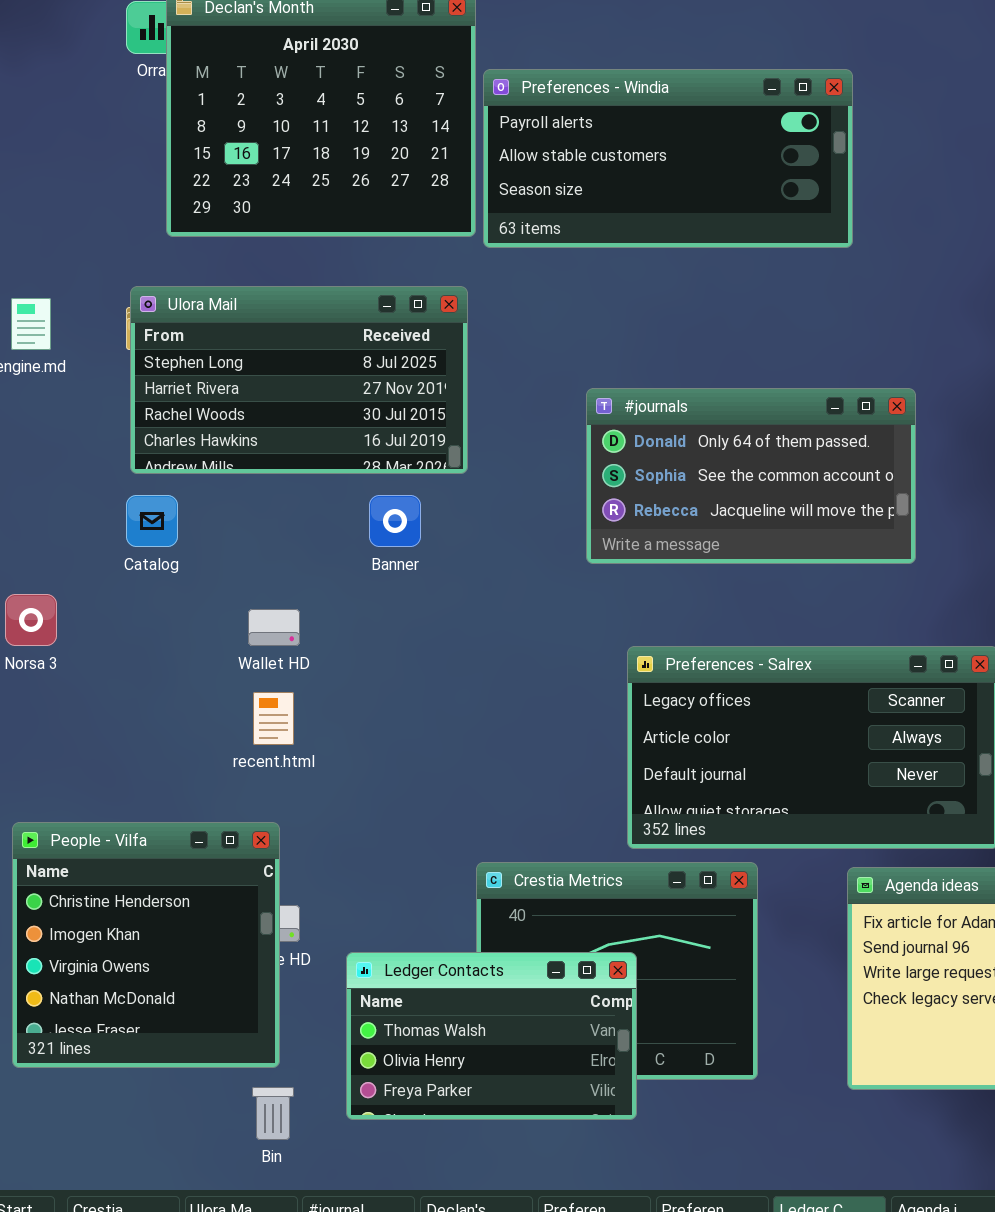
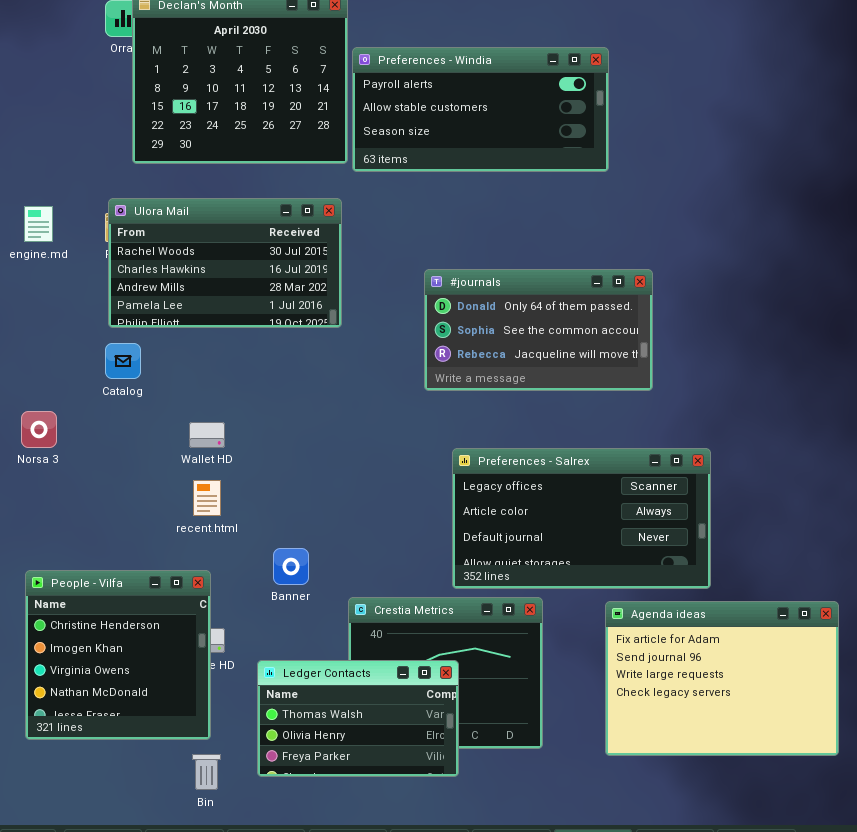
Ulora Mail: [130,286,468,474] -> [108,198,342,328], scrolled down 2 rows
Banner: [369,495,421,547] -> [273,548,309,585], moved

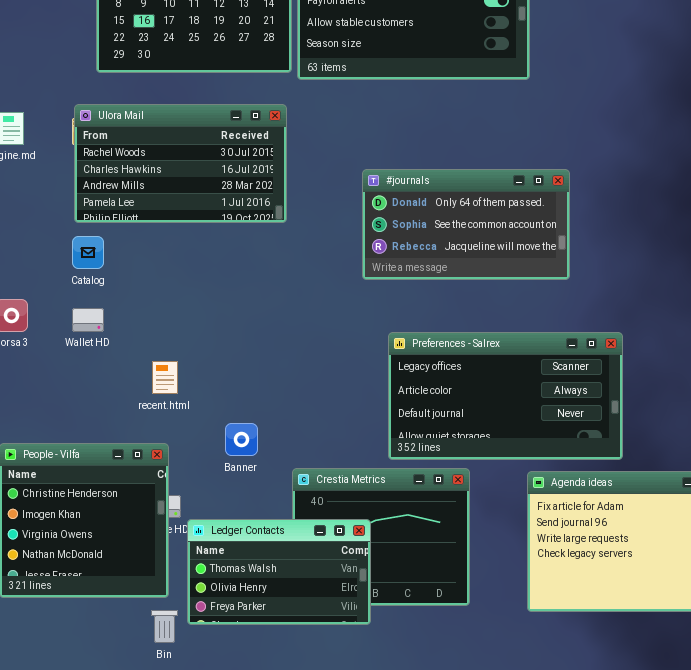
Wallet HD: [189,422,225,448] -> [72,308,104,332], moved
Ledger Contacts: [257,660,459,777] -> [187,519,371,625], moved

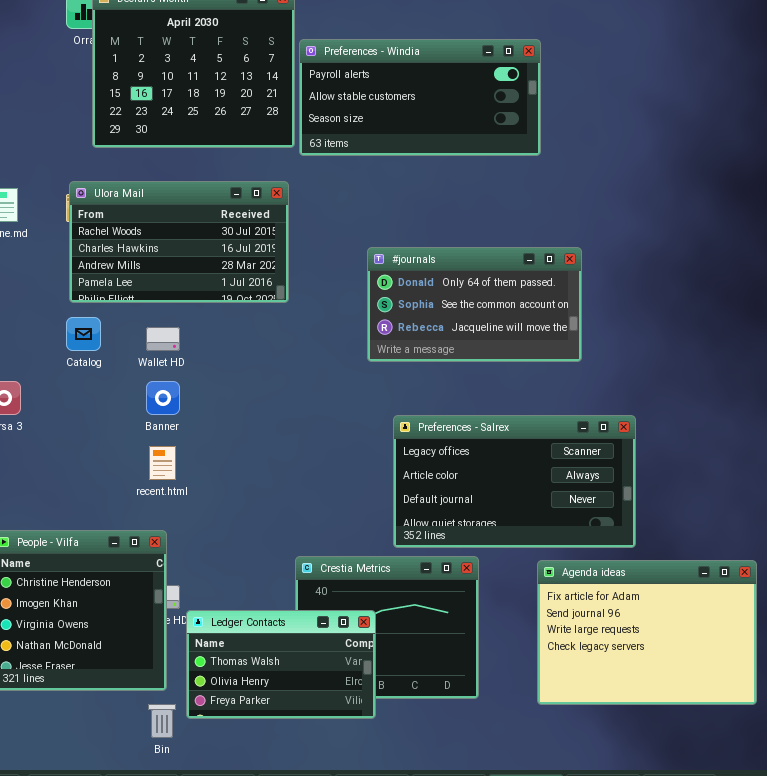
Wallet HD: [72,308,104,332] -> [146,327,180,351], moved
Banner: [225,423,258,456] -> [146,381,180,415], moved

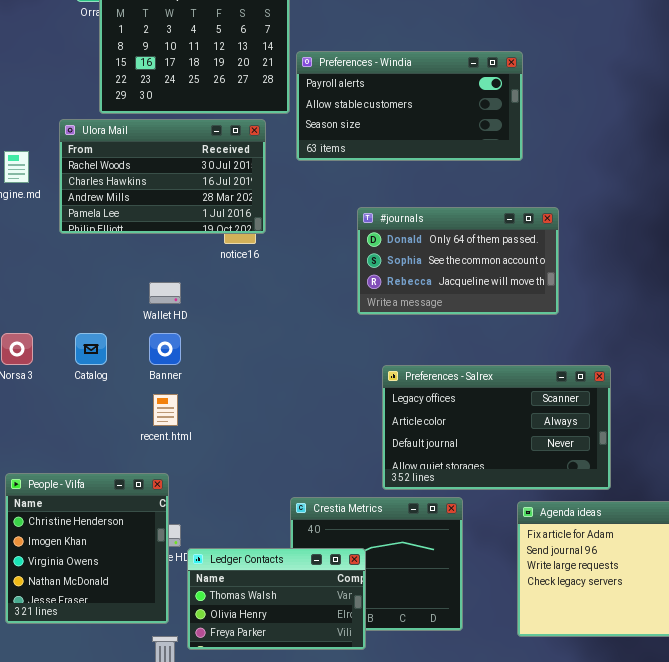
Preferences - Windia: [299,39,541,156] -> [296,51,523,161], moved
Ulora Mail: [69,181,289,303] -> [59,119,266,234], moved
Catalog: [66,317,101,351] -> [75,333,107,365], moved

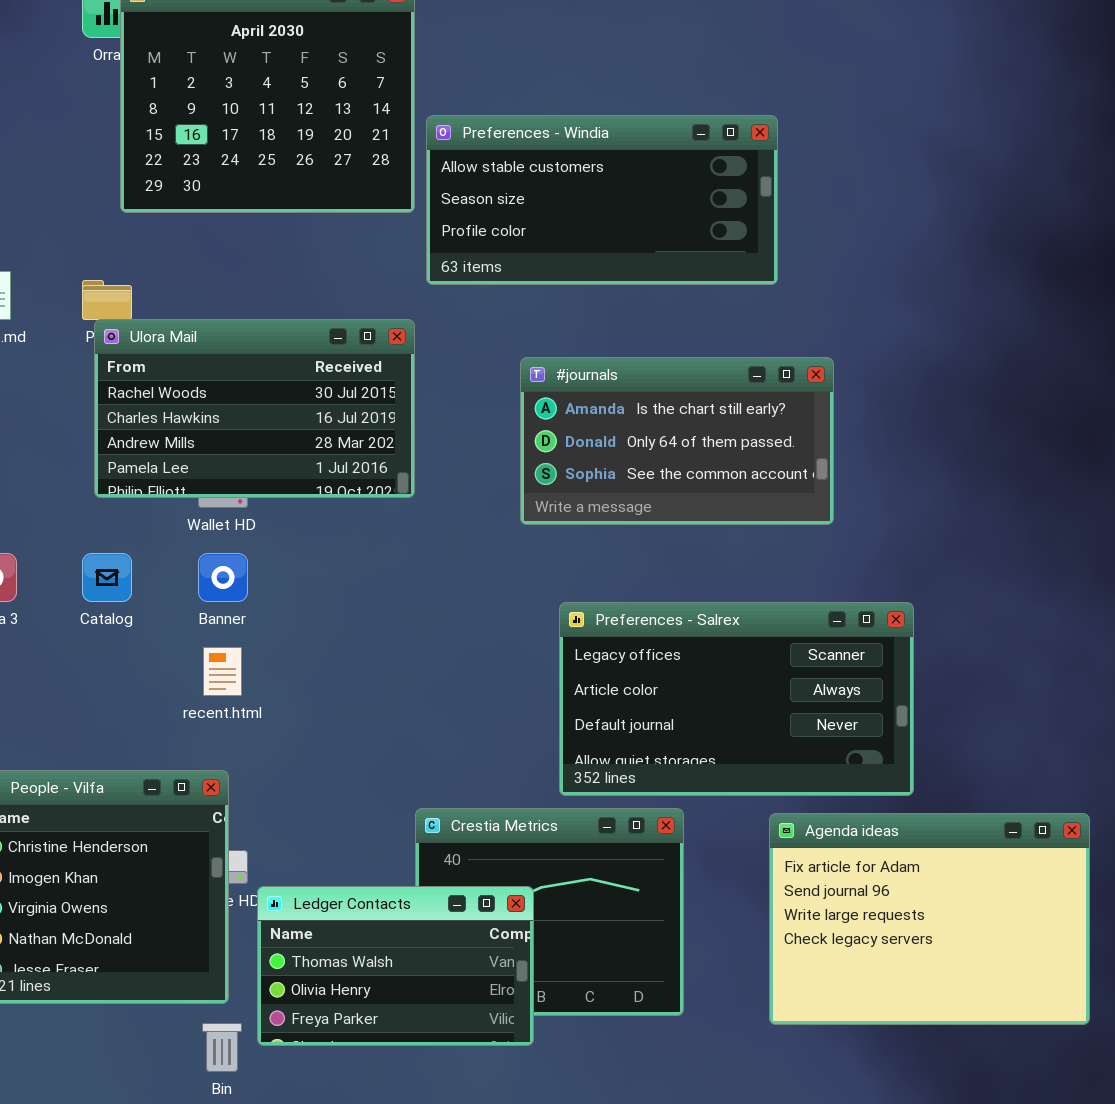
Preferences - Windia: [296,51,523,161] -> [426,115,778,285], scrolled down 1 row
Ulora Mail: [59,119,266,234] -> [94,319,415,498], moved
#journals: [357,207,559,315] -> [520,357,834,525], scrolled up 1 row

